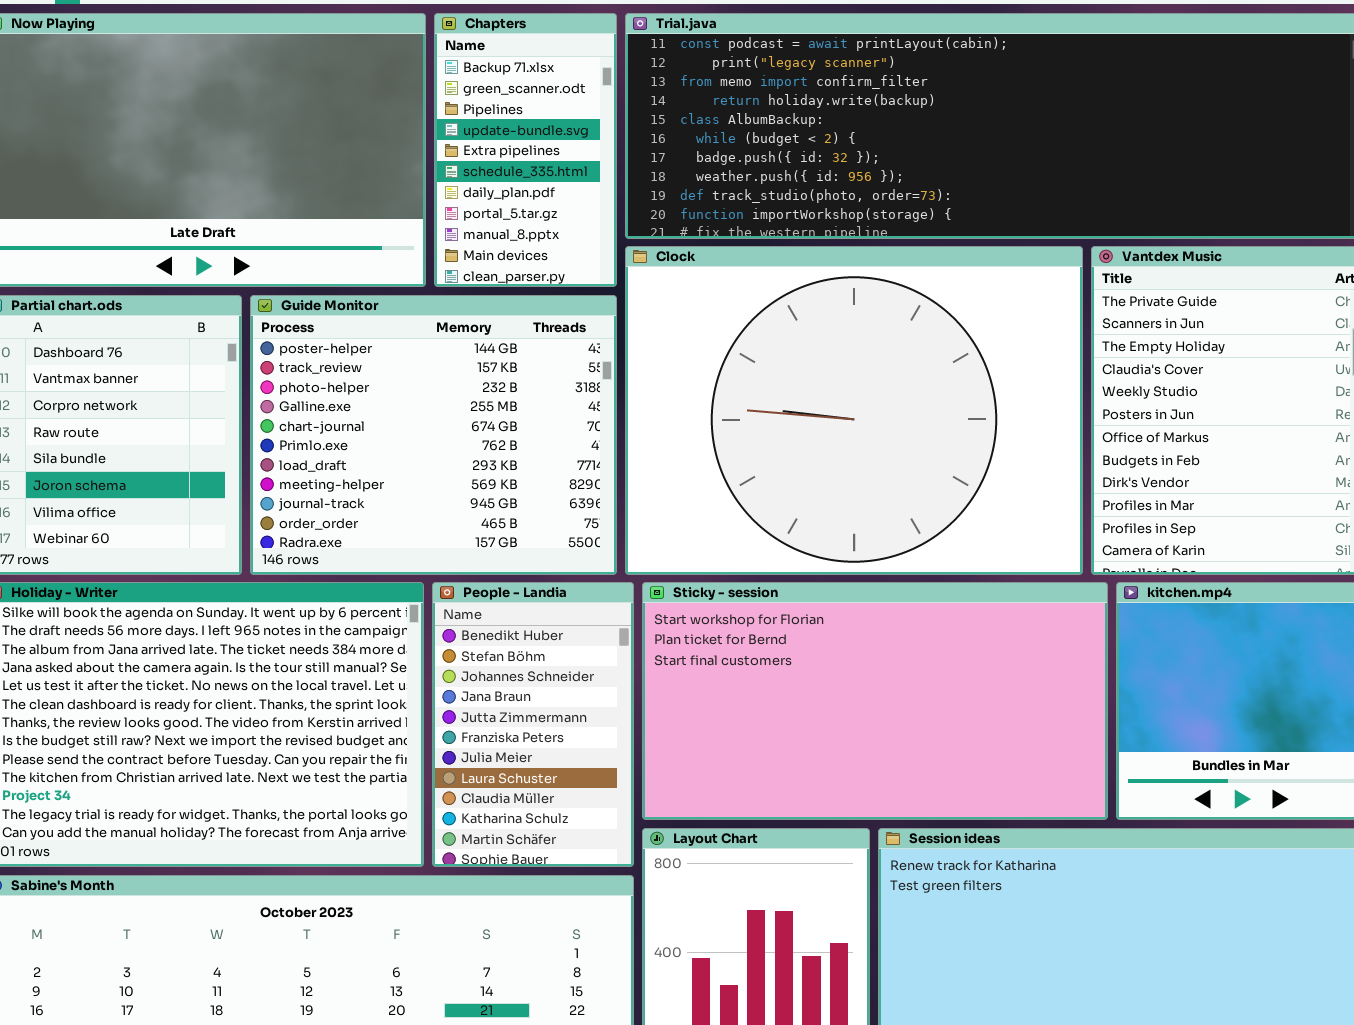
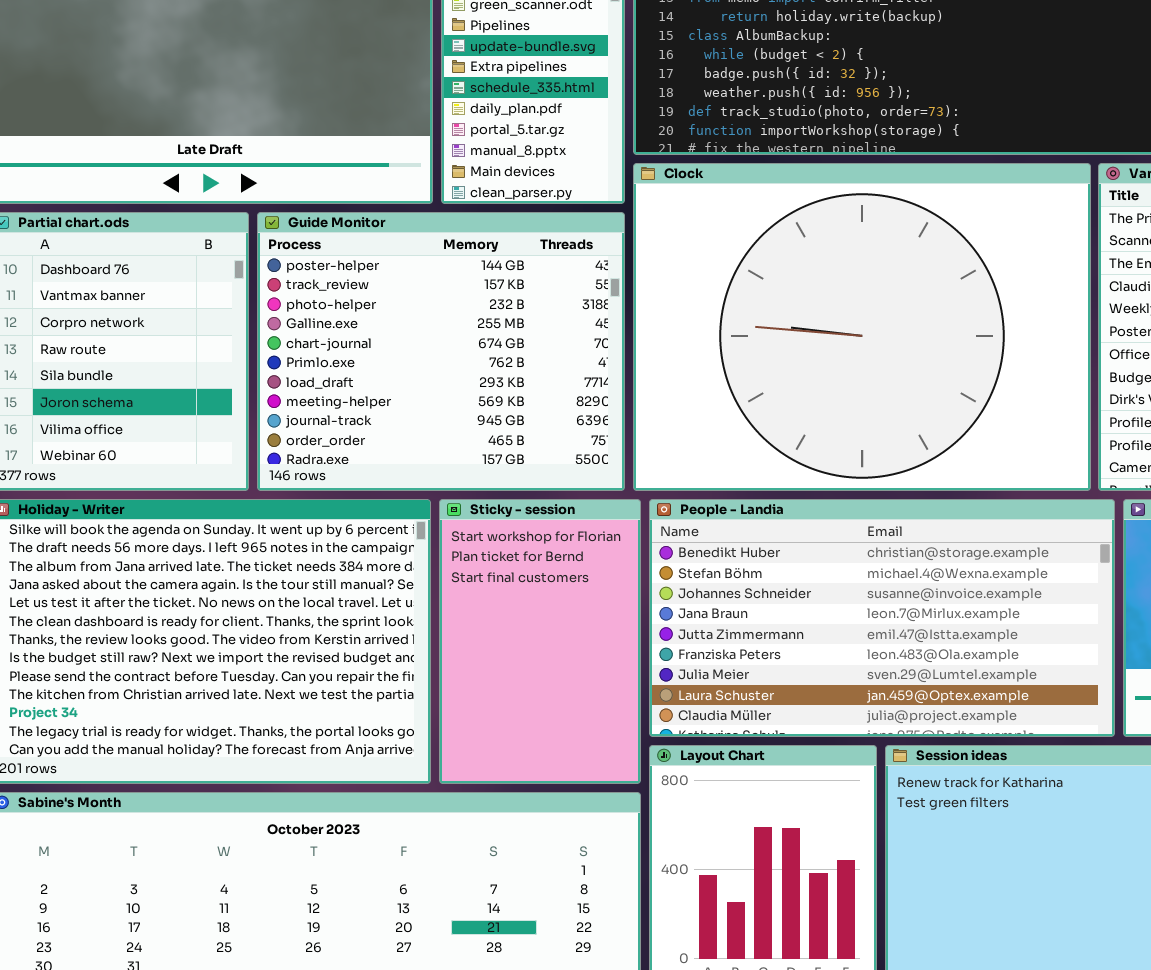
People - Landia: [432,582,634,867] -> [649,499,1115,737], moved, resized
Sticky - session: [642,582,1108,820] -> [439,499,641,784], moved, resized

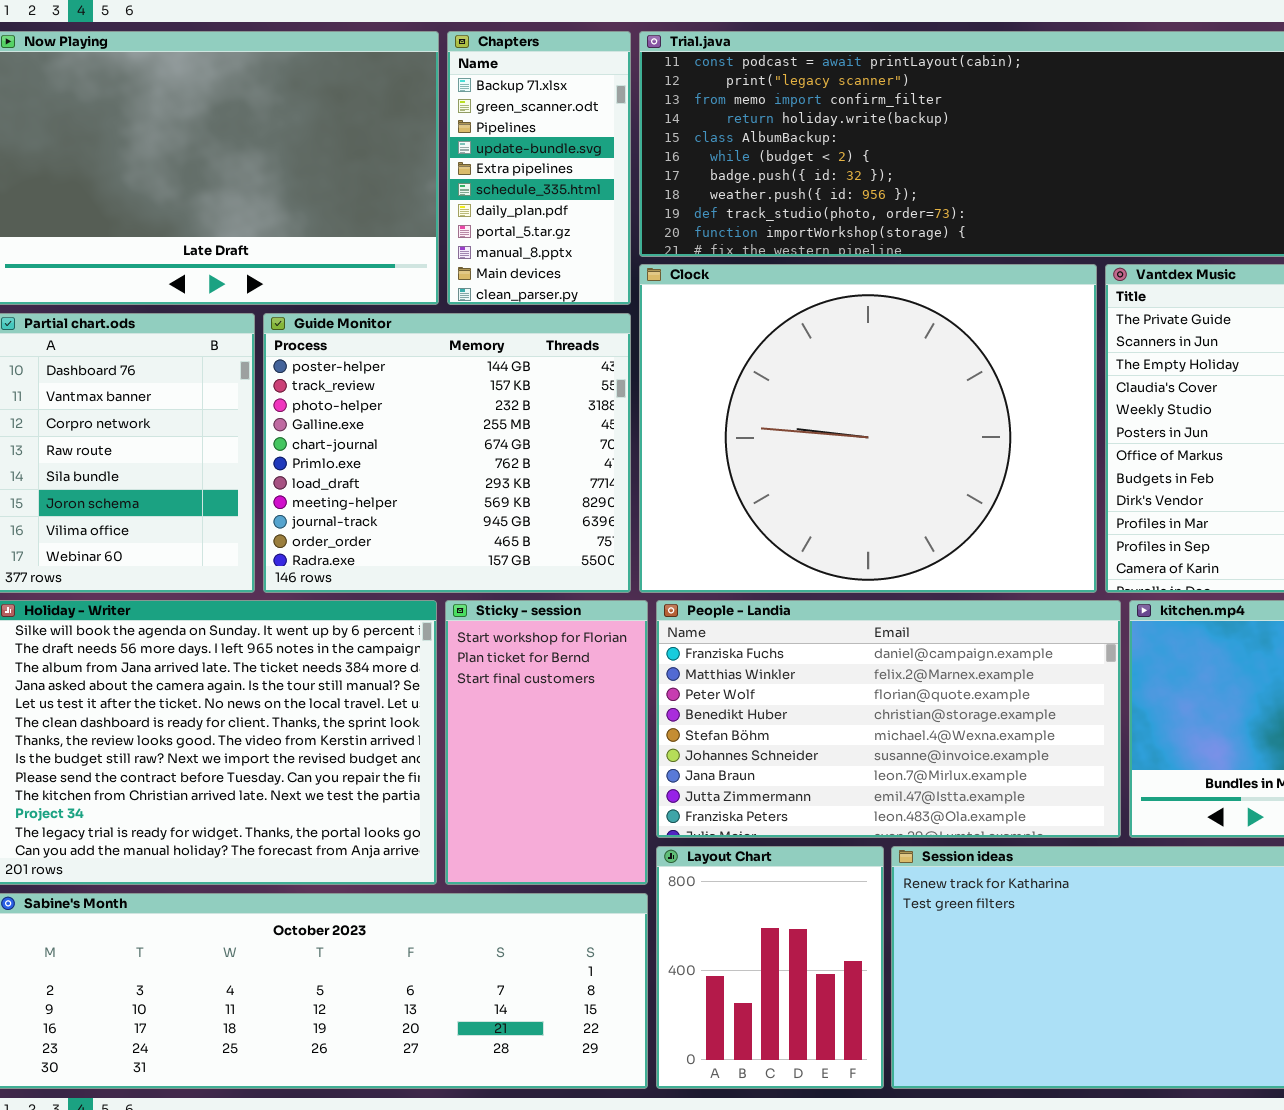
People - Landia: [649,499,1115,737] -> [656,600,1121,838], scrolled up 3 rows

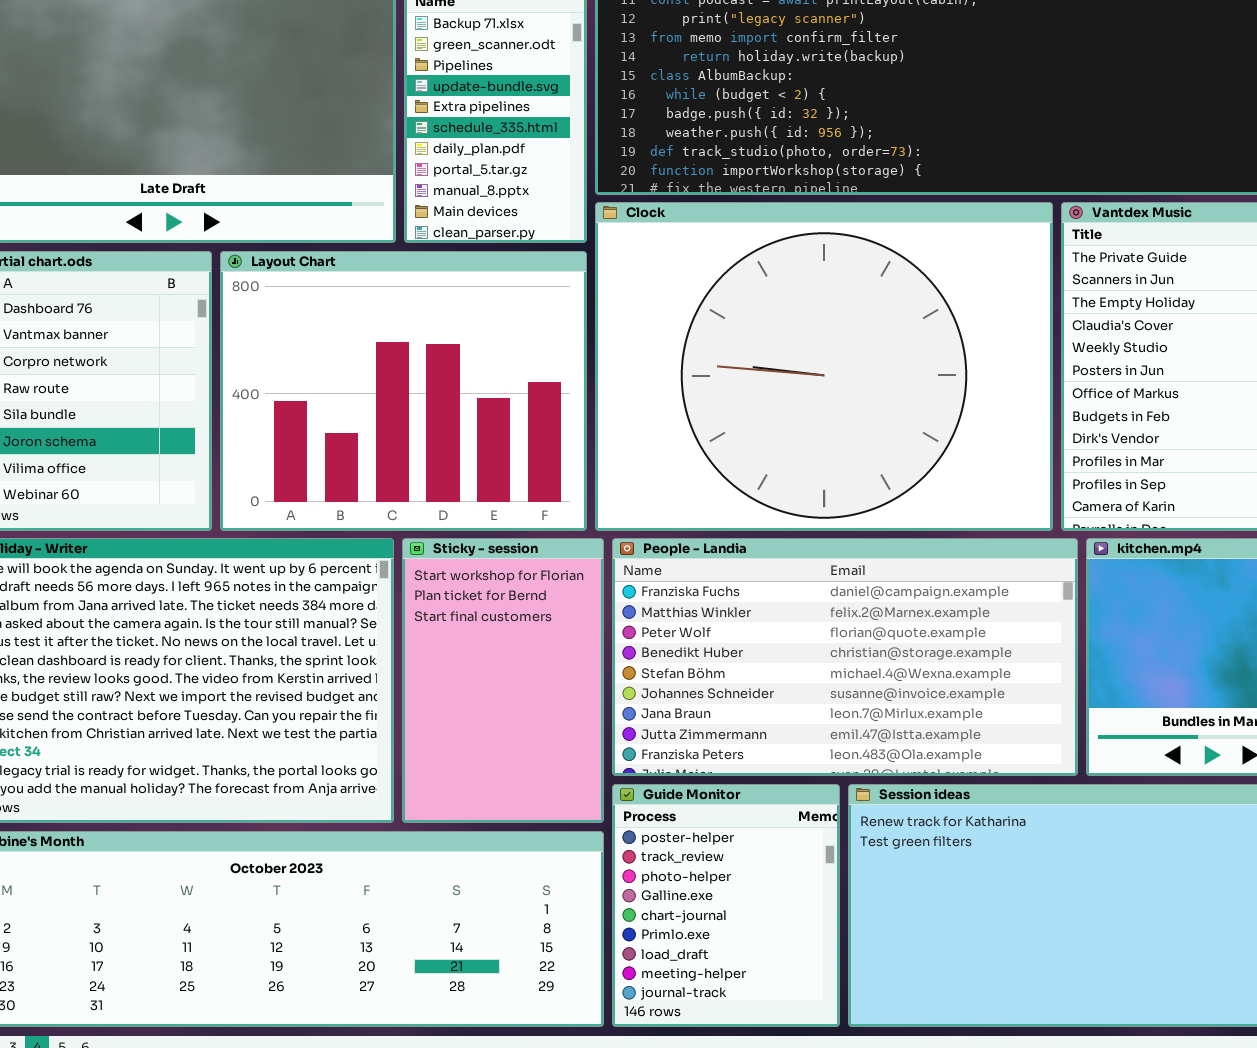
Guide Monitor: [263,313,631,593] -> [612,784,840,1027], moved, resized
Layout Chart: [656,846,884,1089] -> [220,251,587,531], moved, resized

